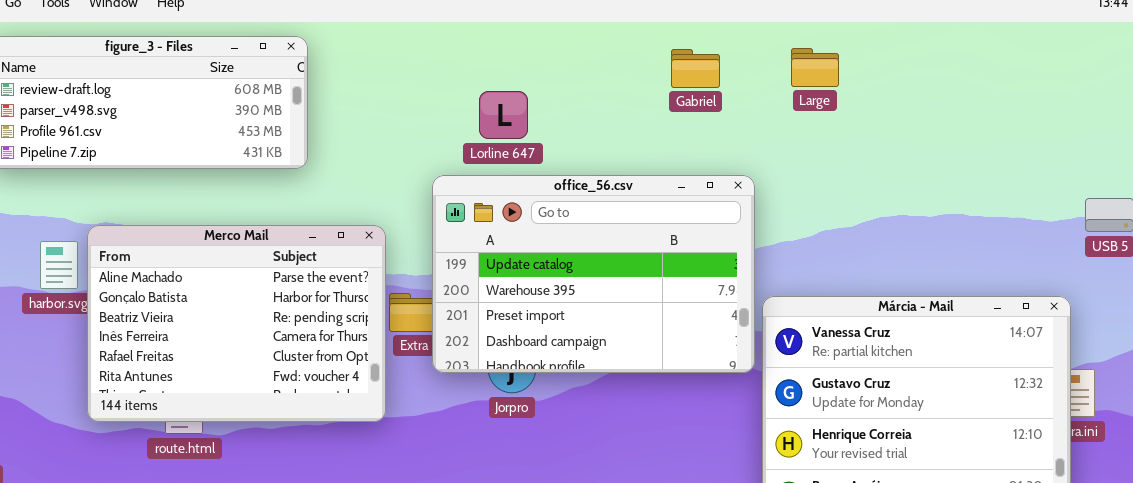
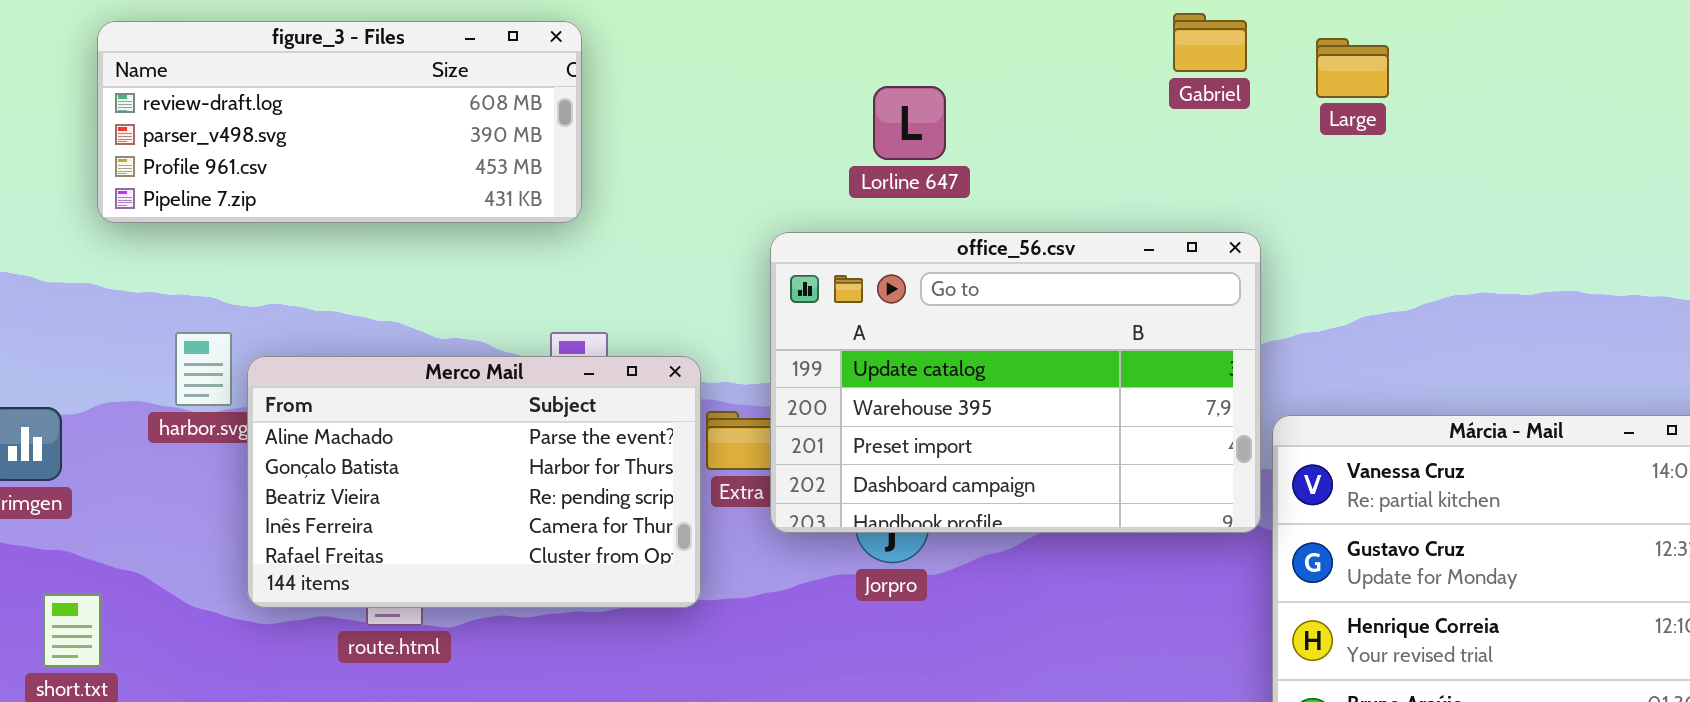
Gabriel: [671,49,720,88] -> [1173,13,1247,72], moved
Lorline 647: [479,91,528,139] -> [873,86,946,160], moved
Merco Mail: [87,225,386,422] -> [247,356,701,608], resized

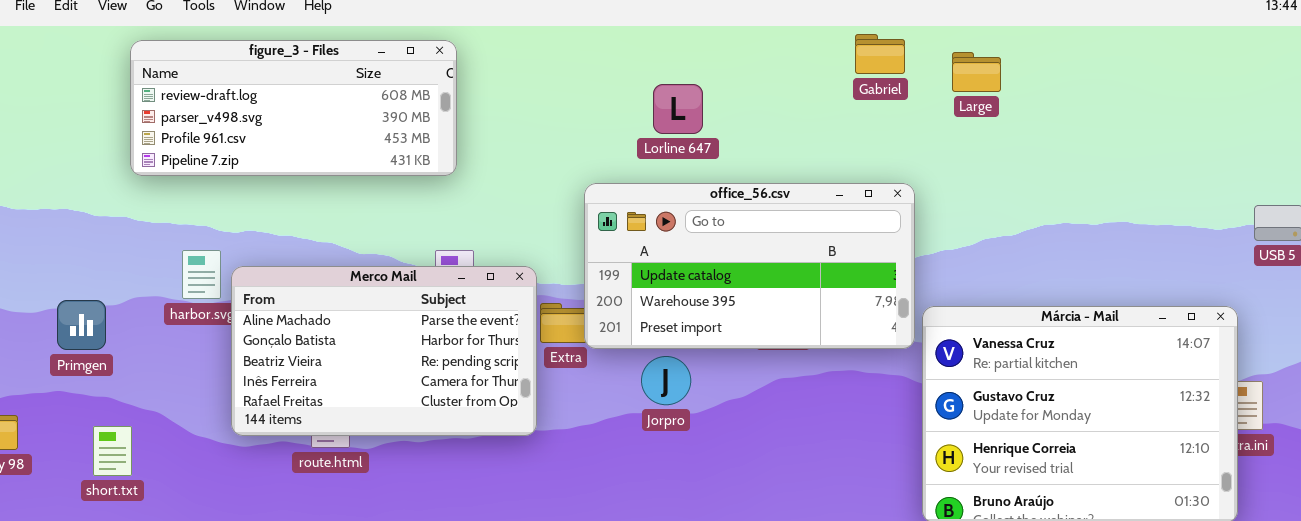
office_56.csv: [770,232,1261,533] -> [584,183,915,349], resized

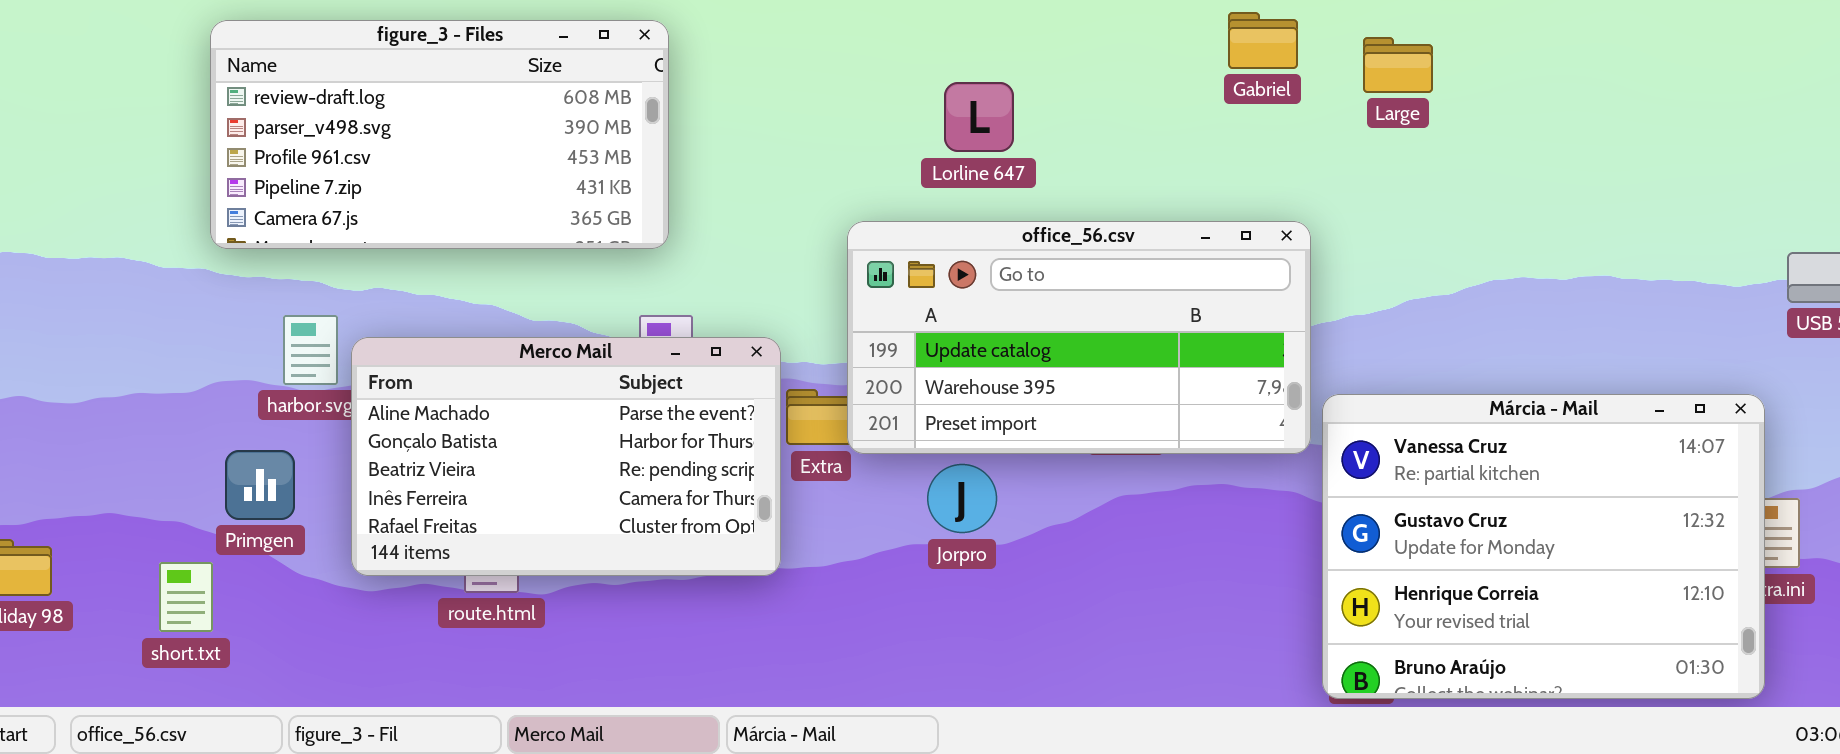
figure_3 - Files: [130,40,457,176] -> [210,20,669,249], resized
Primgen: [57,300,106,350] -> [225,450,295,520], moved

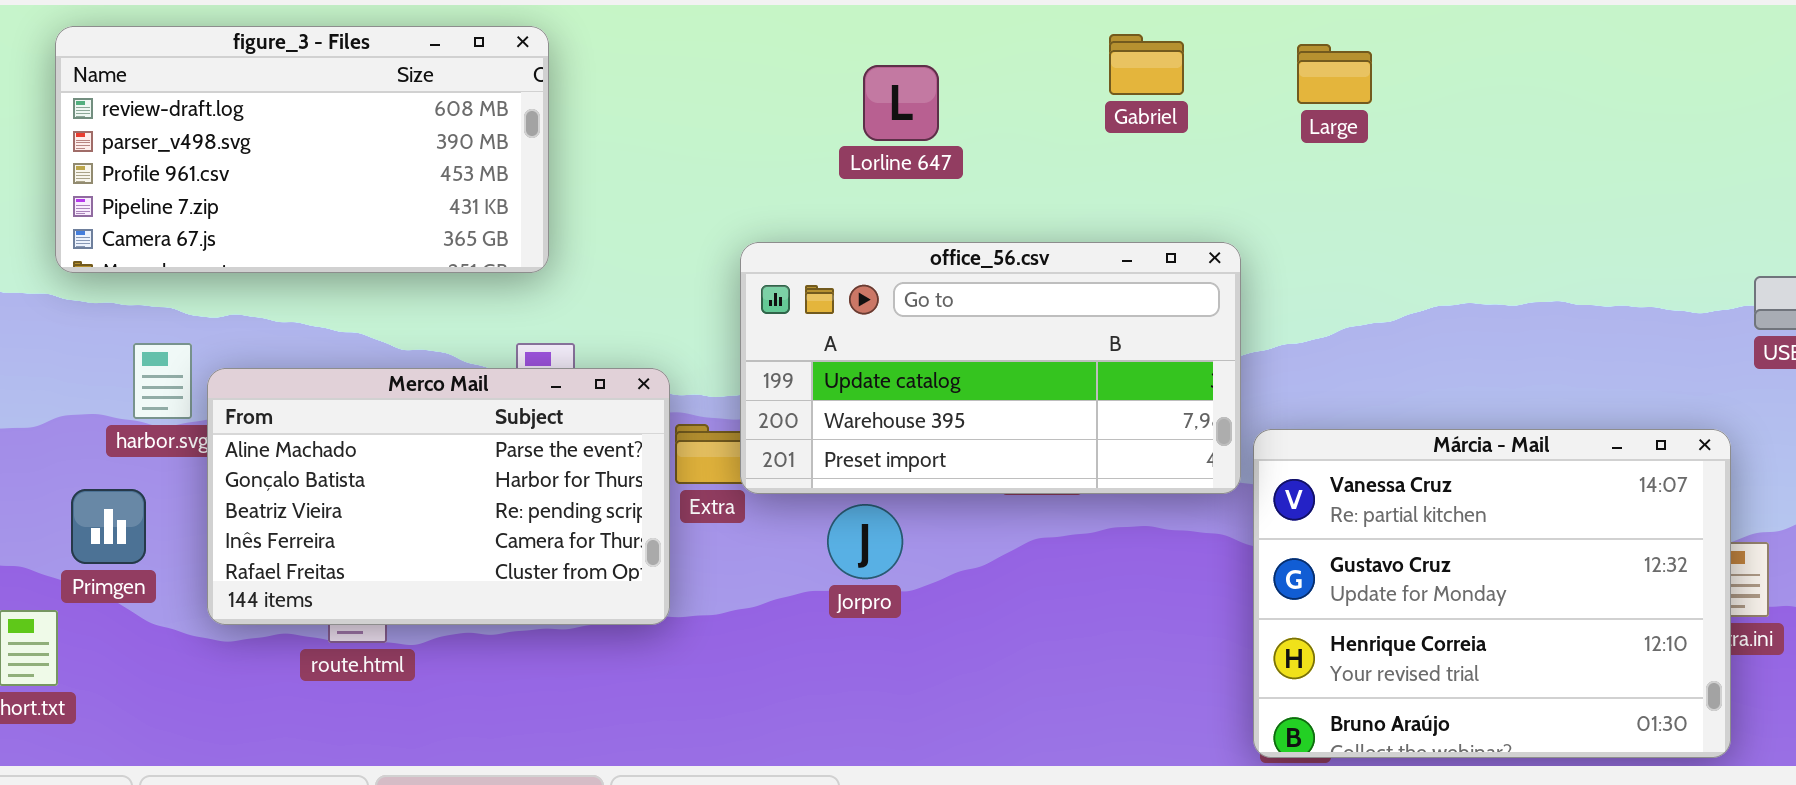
Gabriel: [1228,12,1298,69] -> [1109,34,1184,95], moved
Lorline 647: [944,82,1014,152] -> [863,65,939,141], moved

